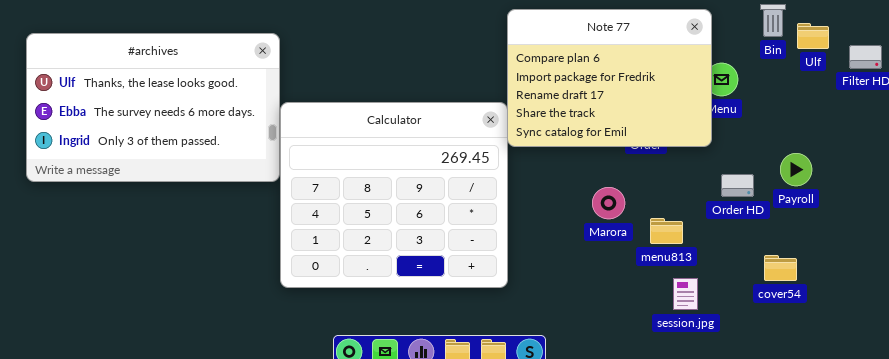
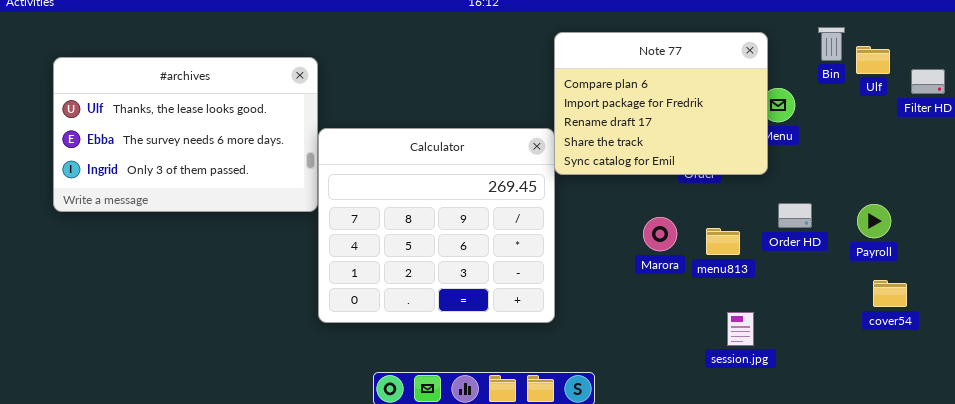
Payroll: [780,153,812,186] -> [857,204,891,238], moved
menu813: [650,218,683,244] -> [706,228,740,255], moved
cover54: [764,255,797,281] -> [873,280,907,307], moved

